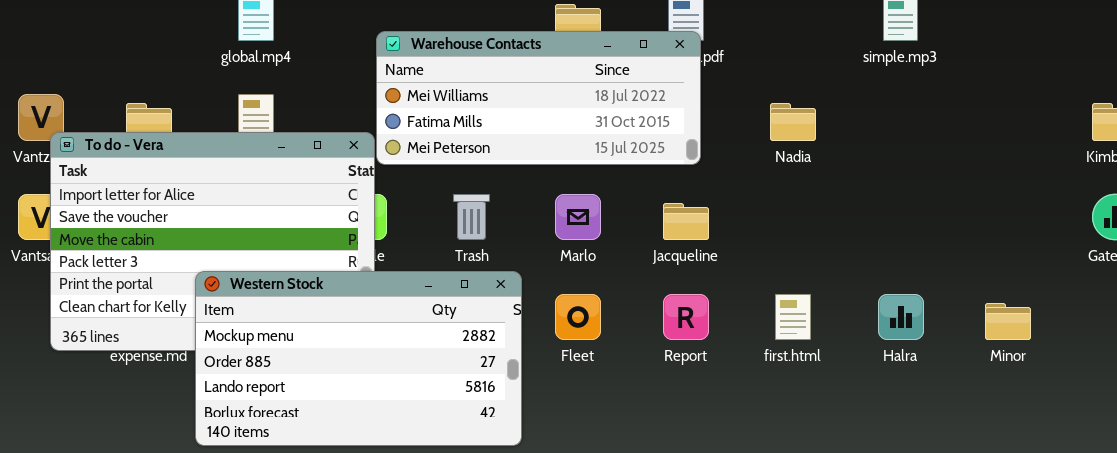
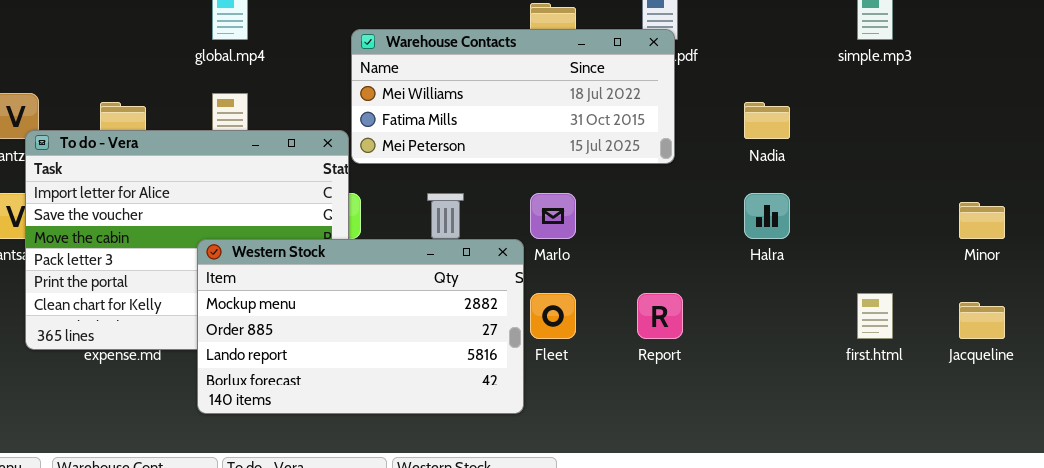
Jacqueline: [663,203,709,240] -> [959,302,1005,339], moved
Western Stock: [195,271,522,446] -> [197,239,524,414], moved
first.html: [775,294,811,340] -> [857,293,893,339], moved
Halra: [878,294,924,340] -> [744,193,790,239], moved
Minor: [985,303,1031,340] -> [959,202,1005,239], moved

